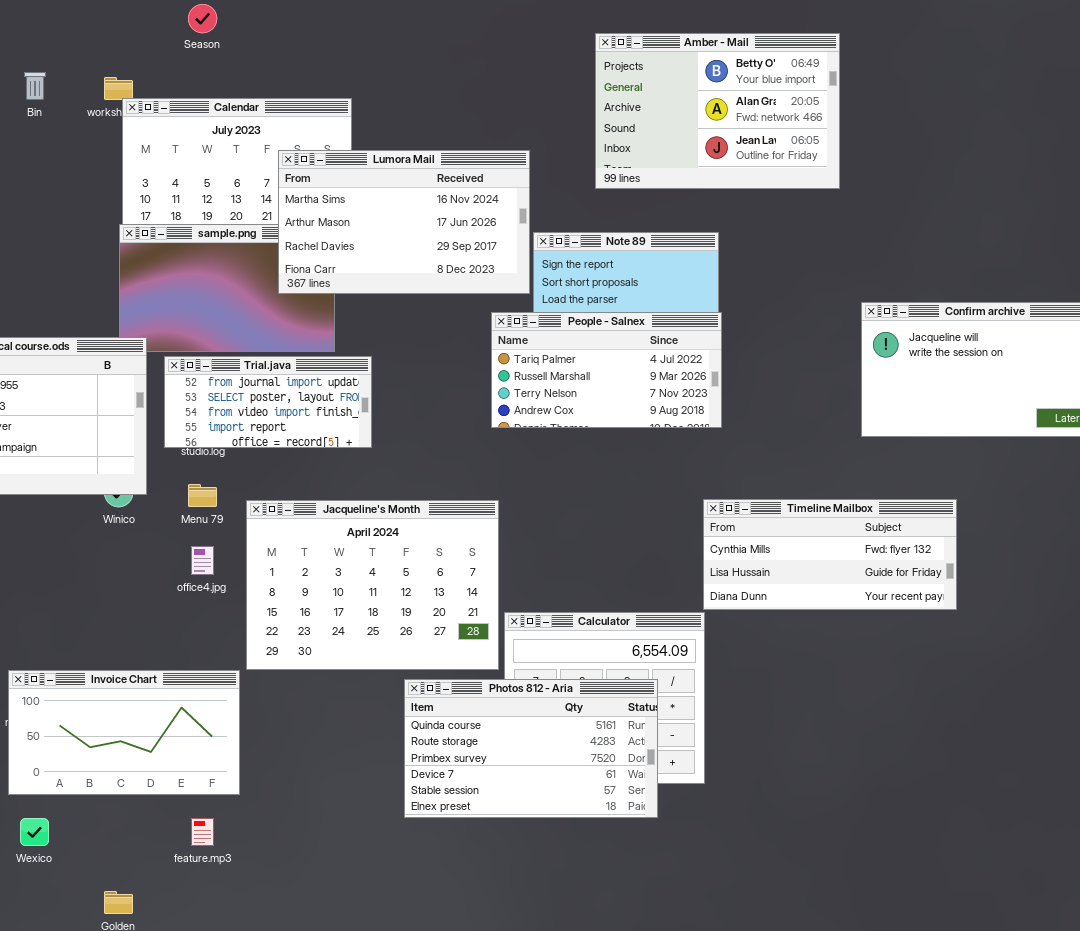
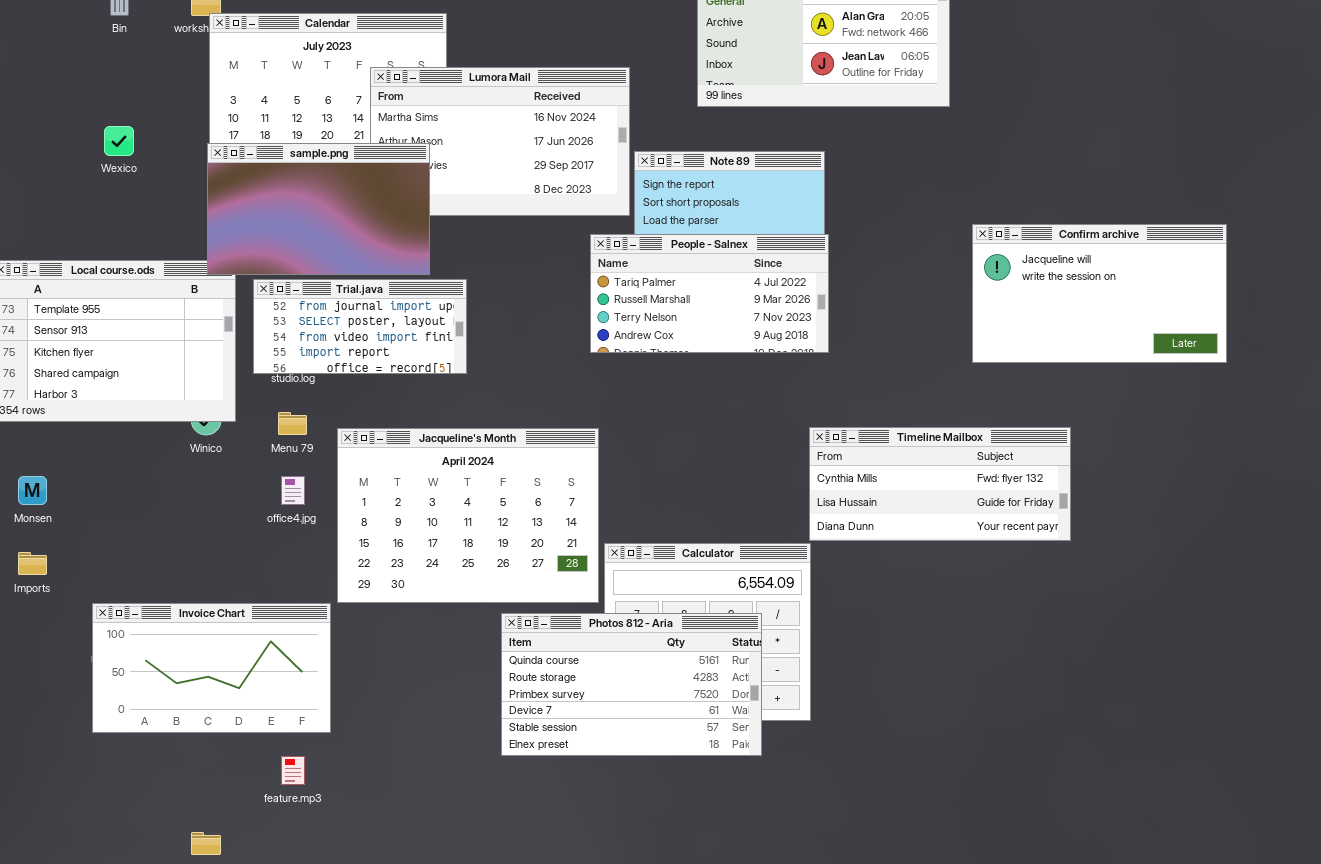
sample.png: [119,224,335,352] -> [207,143,430,275], raised
Wexico: [20,818,49,846] -> [104,126,134,156], moved

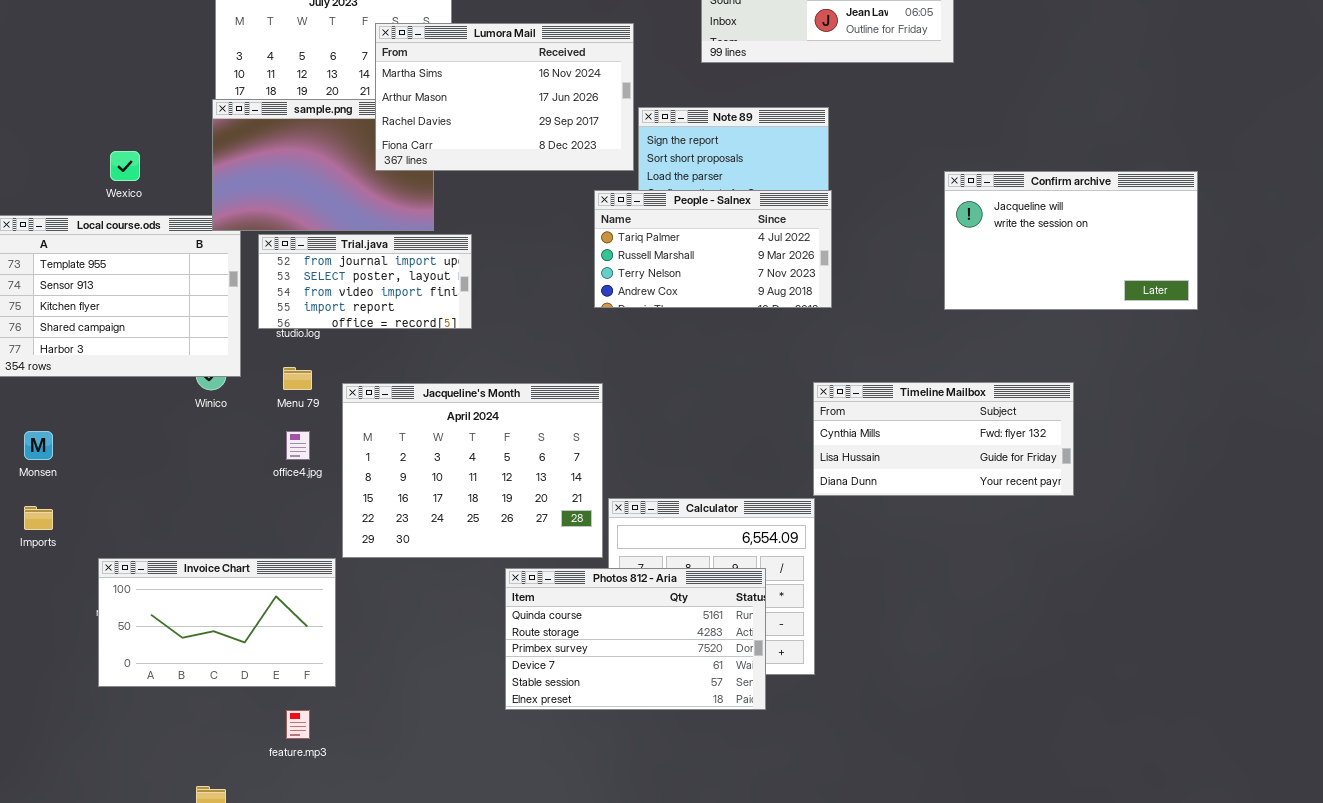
Lumora Mail: [370,67,630,216] -> [375,23,634,171], raised
Wexico: [104,126,134,156] -> [110,151,140,181], moved
Confirm archive: [972,224,1227,363] -> [944,171,1198,310], moved

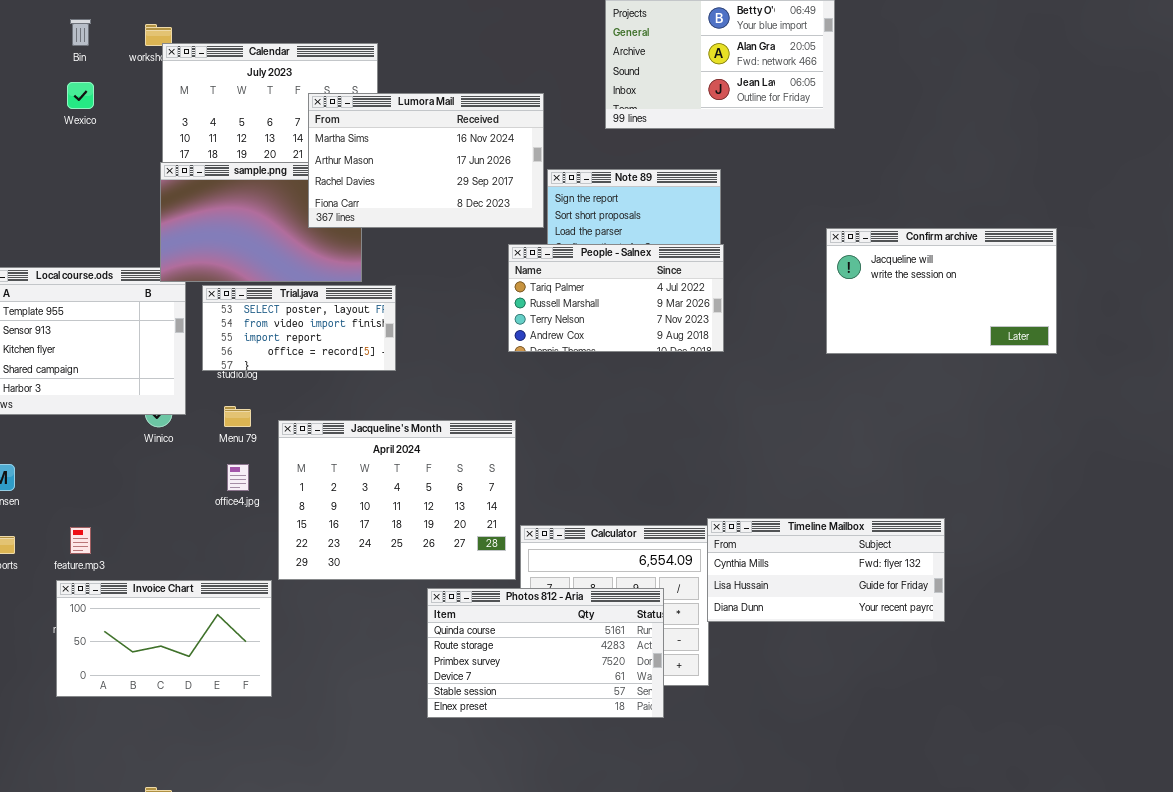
Wexico: [110,151,140,181] -> [67,82,94,109], moved
Trial.java: [258,234,472,329] -> [202,285,396,371], scrolled down 1 row
Timeline Mailbox: [813,382,1074,496] -> [707,518,945,622], moved
feature.mp3: [286,710,310,739] -> [70,527,91,554], moved

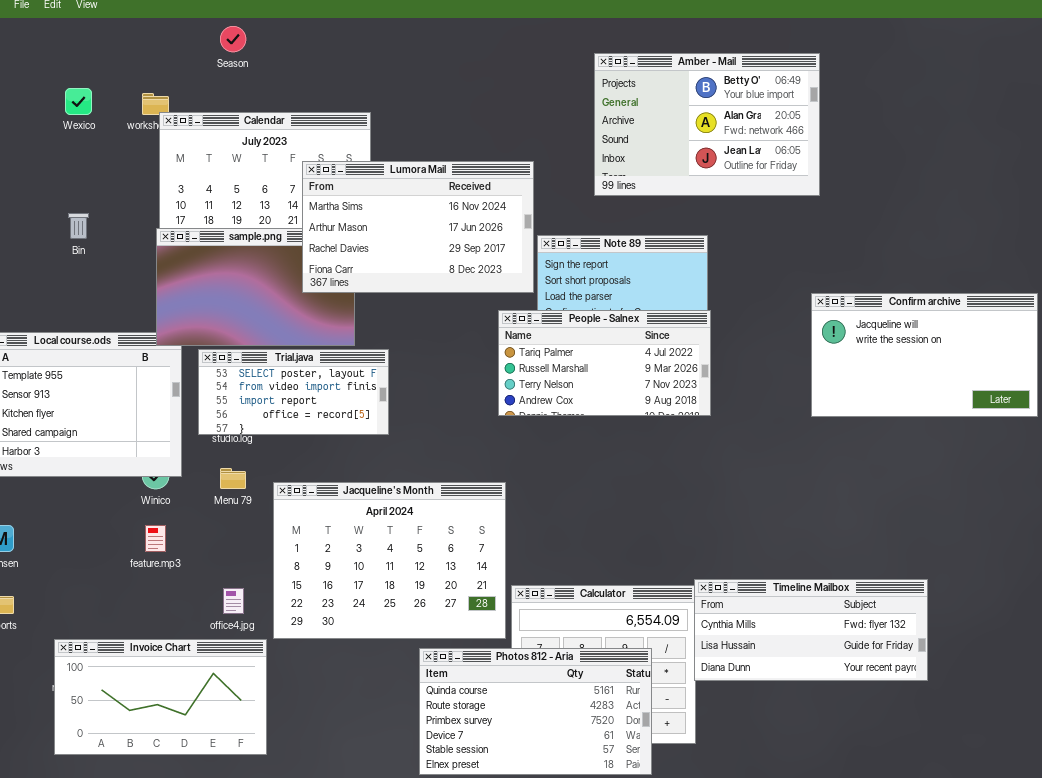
Bin: [70,19,91,46] -> [68,213,89,239], moved
Wexico: [67,82,94,109] -> [65,88,92,115], moved
office4.jpg: [227,464,249,491] -> [223,588,244,614], moved
feature.mp3: [70,527,91,554] -> [145,525,166,552], moved

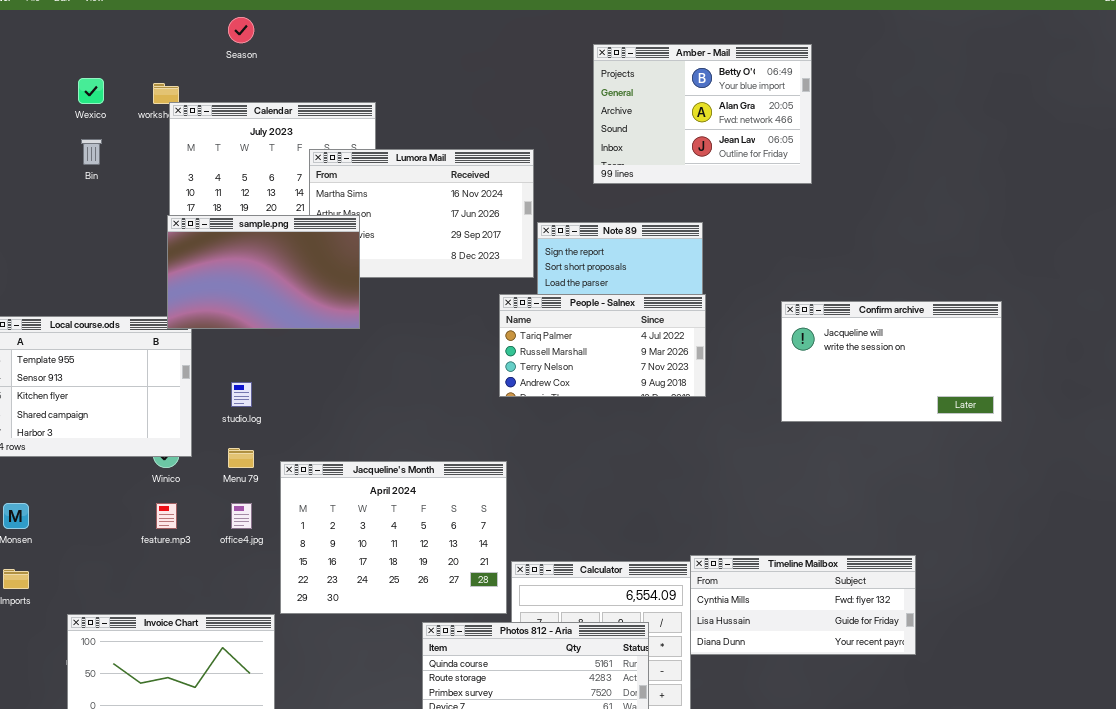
Bin: [68,213,89,239] -> [81,139,102,165], moved
sample.png: [156,228,355,346] -> [167,215,360,329], raised
Confirm archive: [811,293,1038,417] -> [781,301,1002,422], moved
Trial.java: [198,349,389,435] -> none, closed
office4.jpg: [223,588,244,614] -> [231,503,252,529], moved

